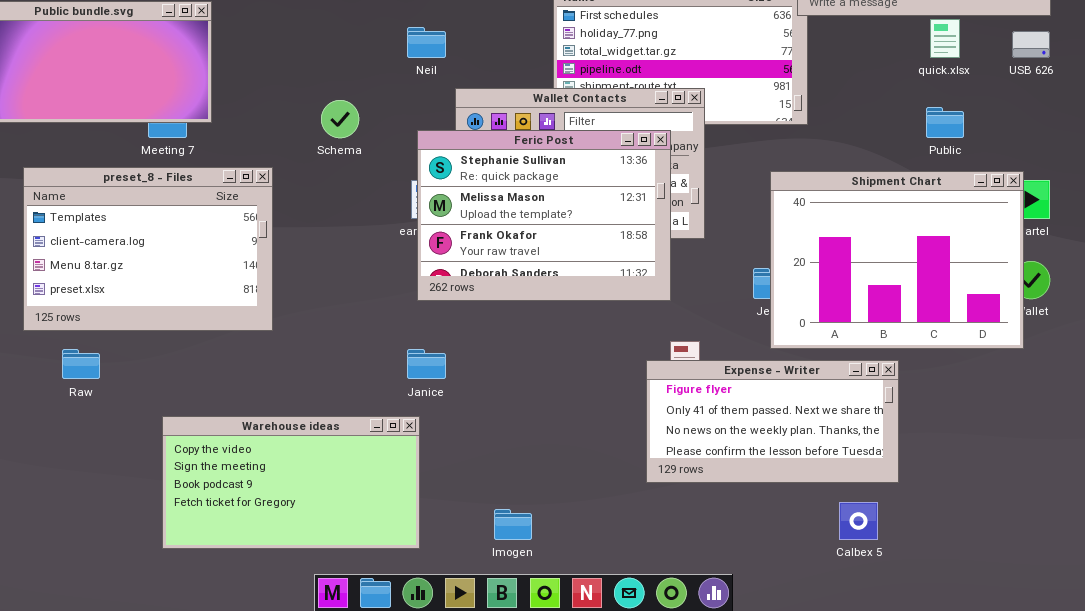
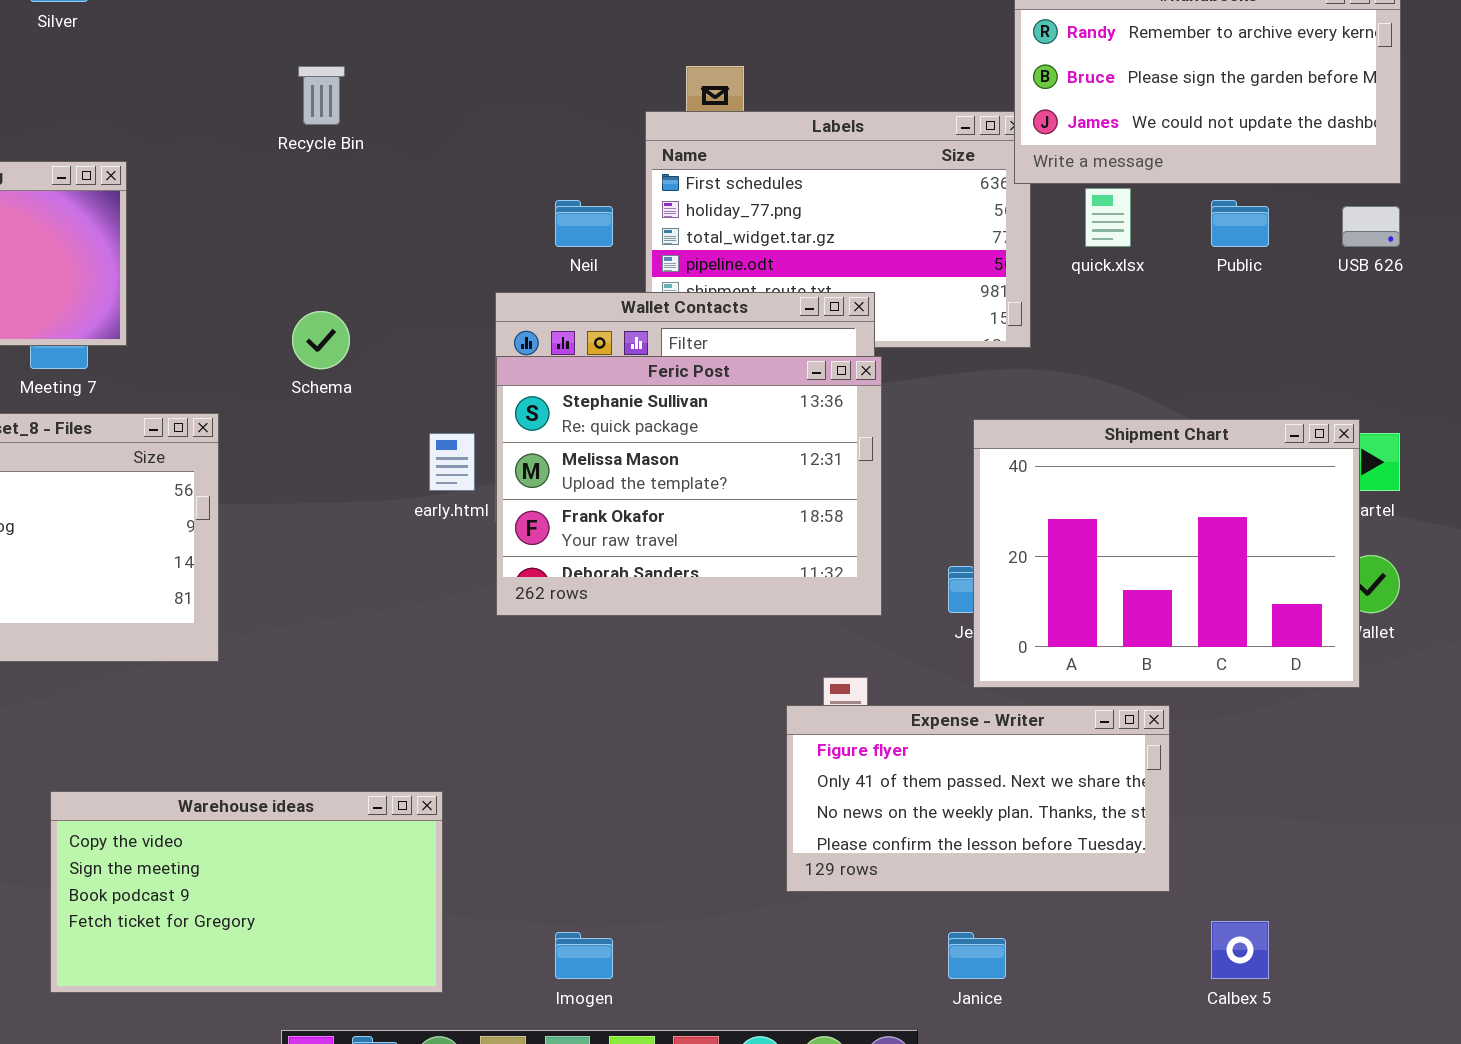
quick.xlsx: [930,19,960,58] -> [1085,188,1131,247], moved
Neil: [407,27,446,58] -> [555,200,613,247], moved
Public: [926,107,964,138] -> [1211,200,1269,247], moved
Feric Post: [417,130,671,301] -> [496,356,882,616], moved
Janice: [407,349,446,379] -> [948,932,1006,979], moved
Calbex 5: [839,502,878,540] -> [1211,921,1269,979], moved

